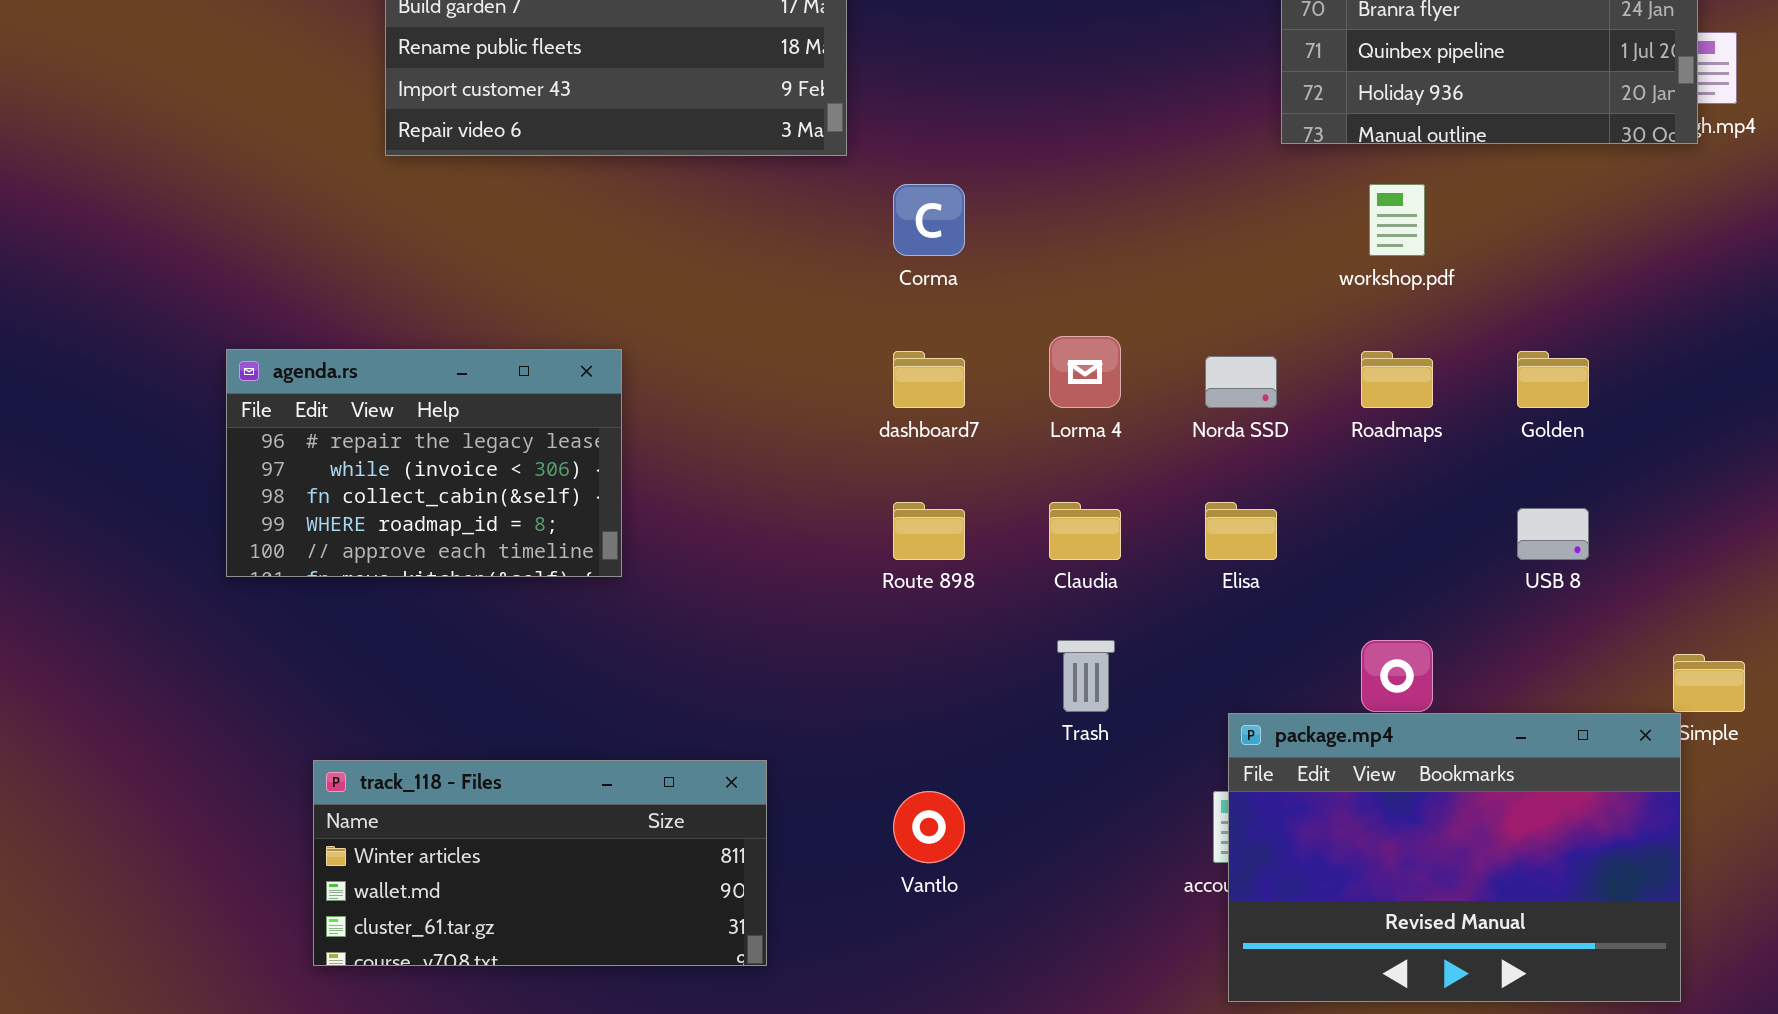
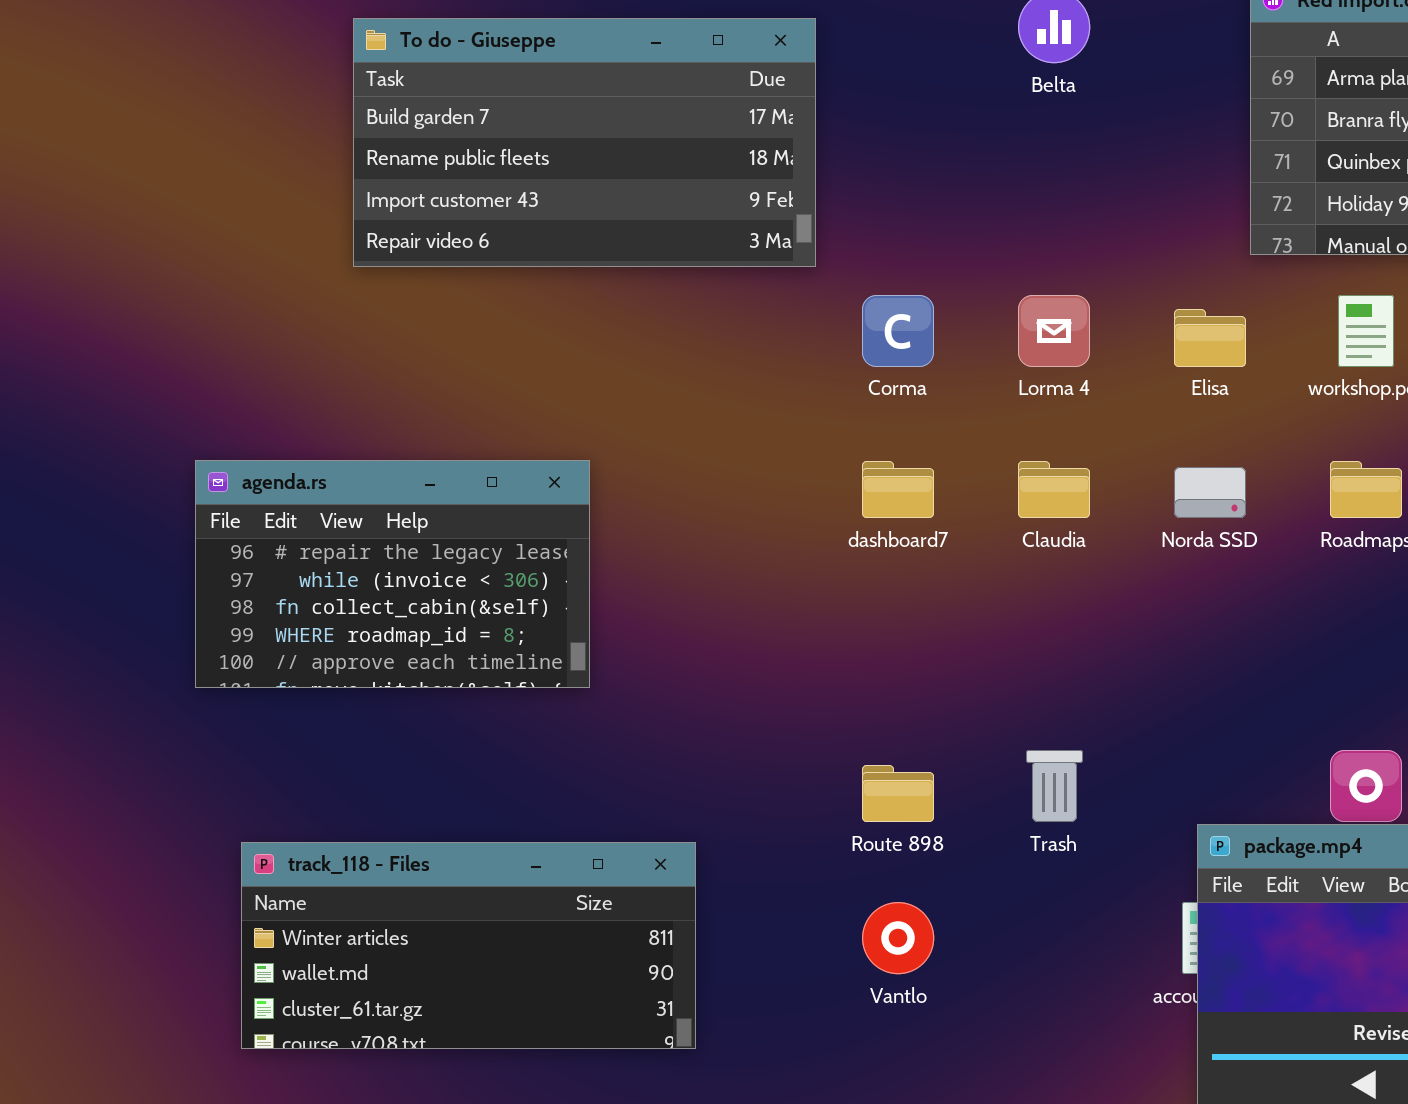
Lorma 4: [1049,336,1121,408] -> [1018,295,1090,367], moved
Route 898: [893,502,965,560] -> [862,765,934,822], moved
Claudia: [1049,502,1121,560] -> [1018,461,1090,518], moved
Elisa: [1205,502,1277,560] -> [1174,309,1246,367], moved
track_118 - Files: [313,760,767,966] -> [241,842,696,1049], moved

